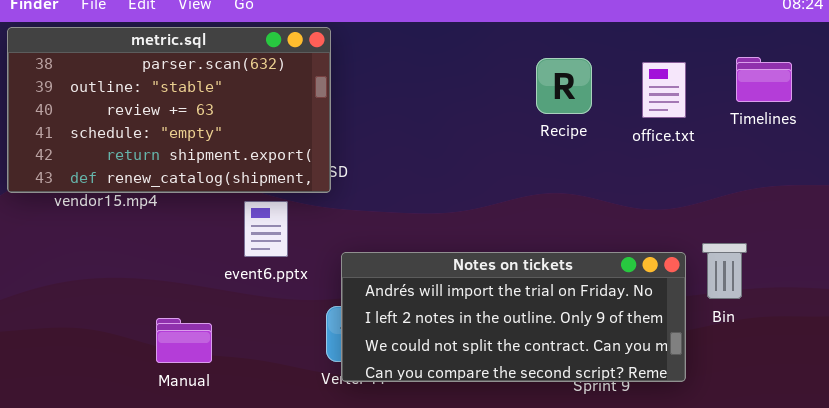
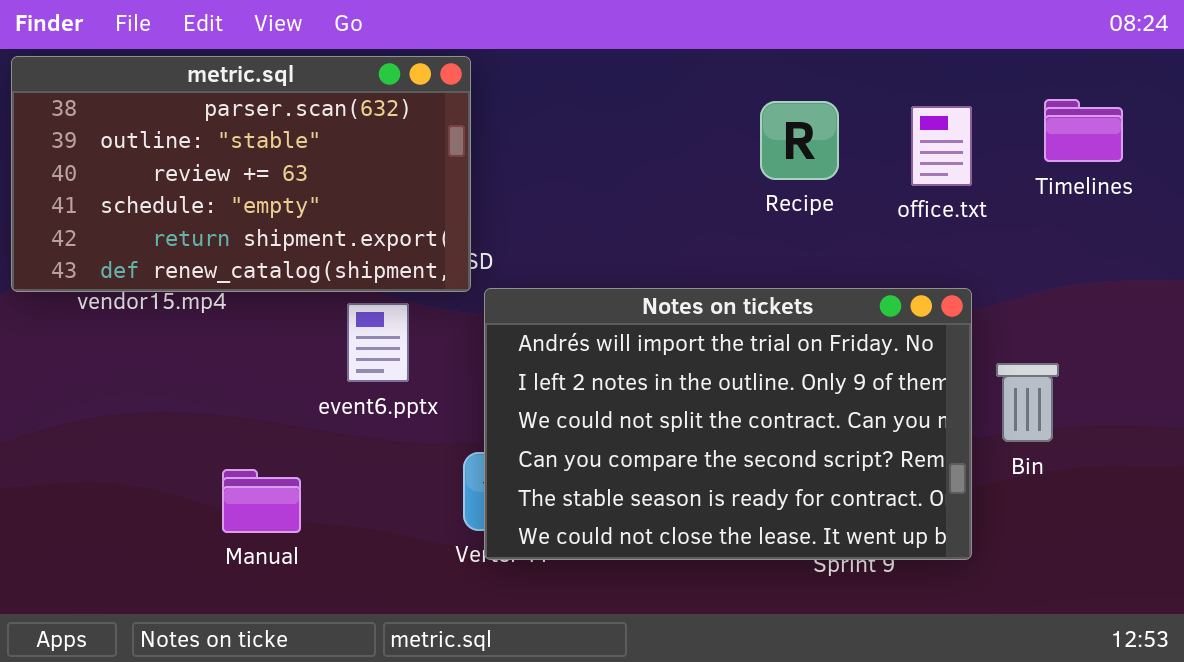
Notes on tickets: [341,252,686,382] -> [484,288,972,560], resized

